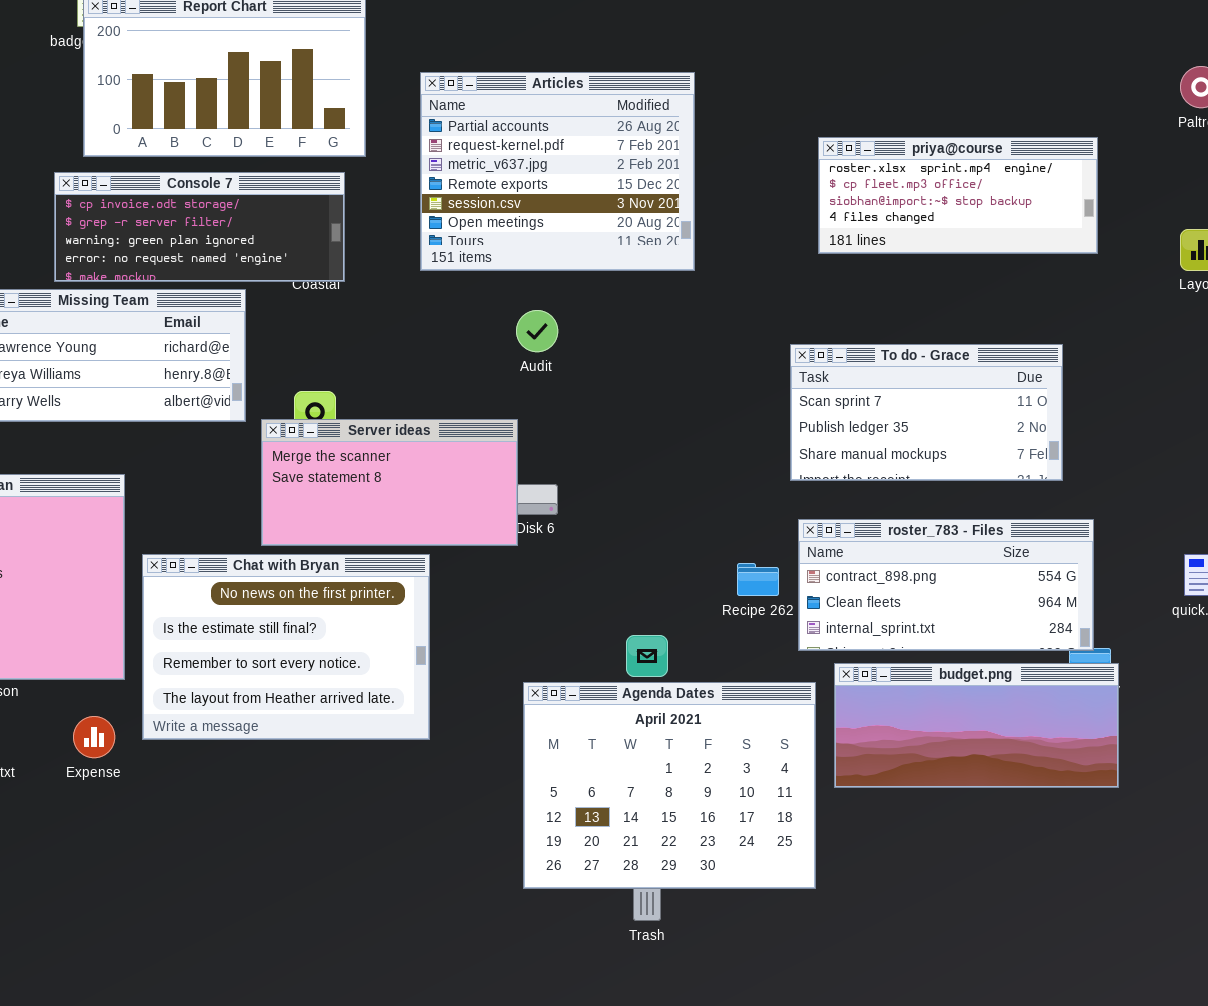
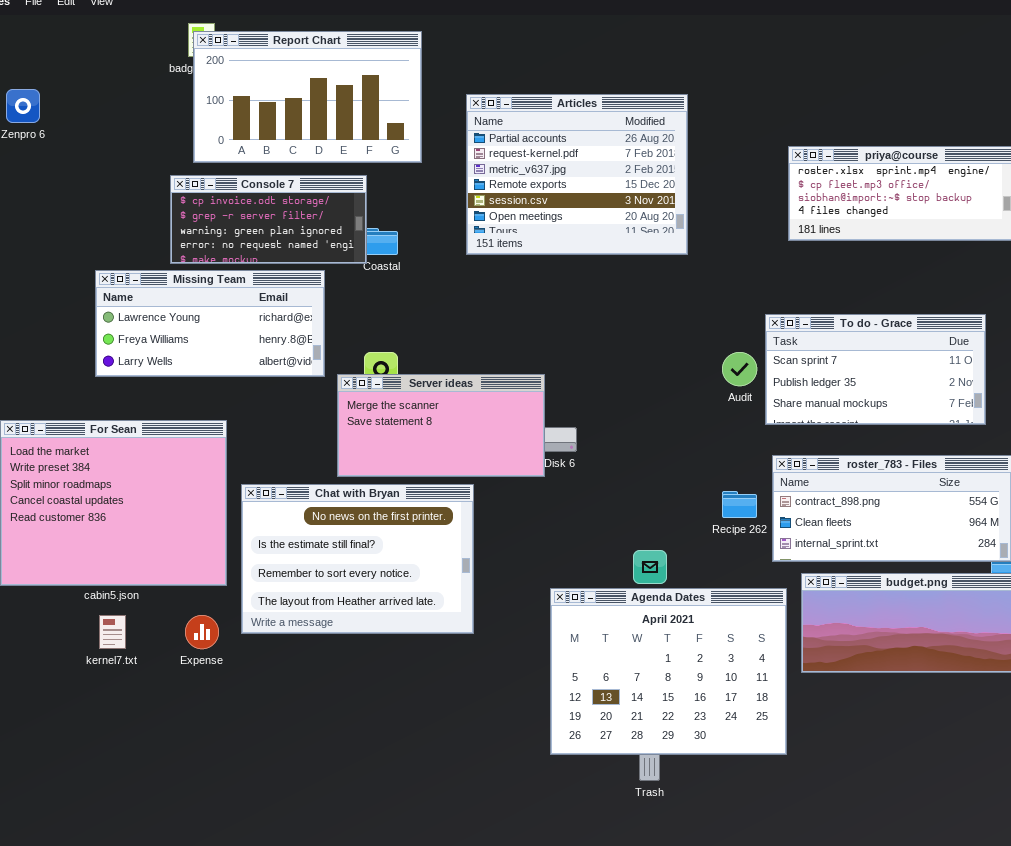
Console 7: [54,172,345,282] -> [170,175,367,264], resized
Audit: [516,310,558,352] -> [722,352,757,386], moved

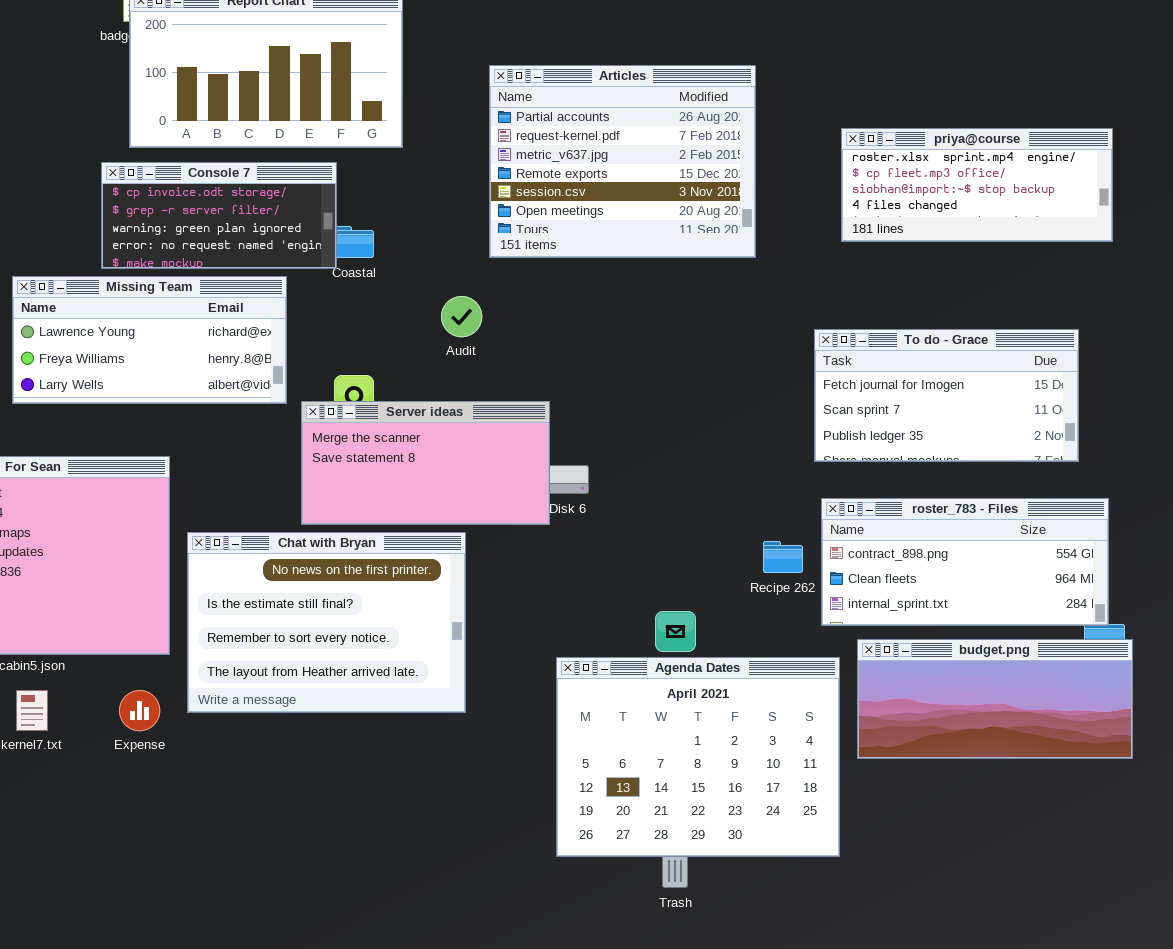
Articles: [466,94,688,255] -> [489,65,756,258], moved
To do - Grace: [765,314,986,425] -> [814,329,1079,462], scrolled up 1 row
Audit: [722,352,757,386] -> [441,296,482,337], moved

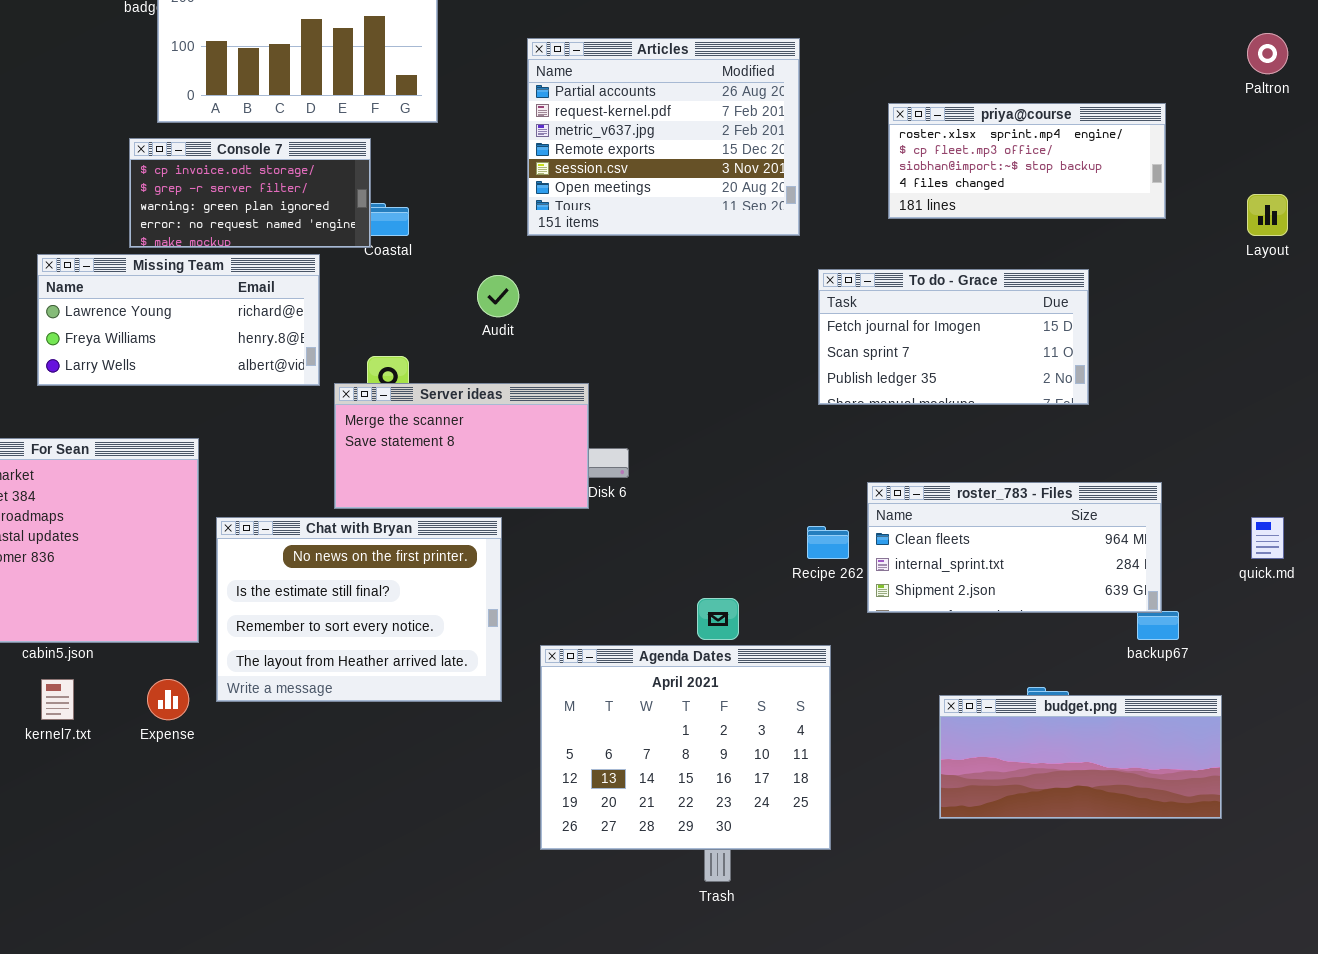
To do - Grace: [814,329,1079,462] -> [818,269,1089,405], moved
roster_783 - Files: [821,498,1109,626] -> [867,482,1162,613], scrolled down 1 row
budget.png: [857,639,1133,759] -> [939,695,1222,819], moved
Agenda Dates: [556,657,840,857] -> [540,645,831,850], moved

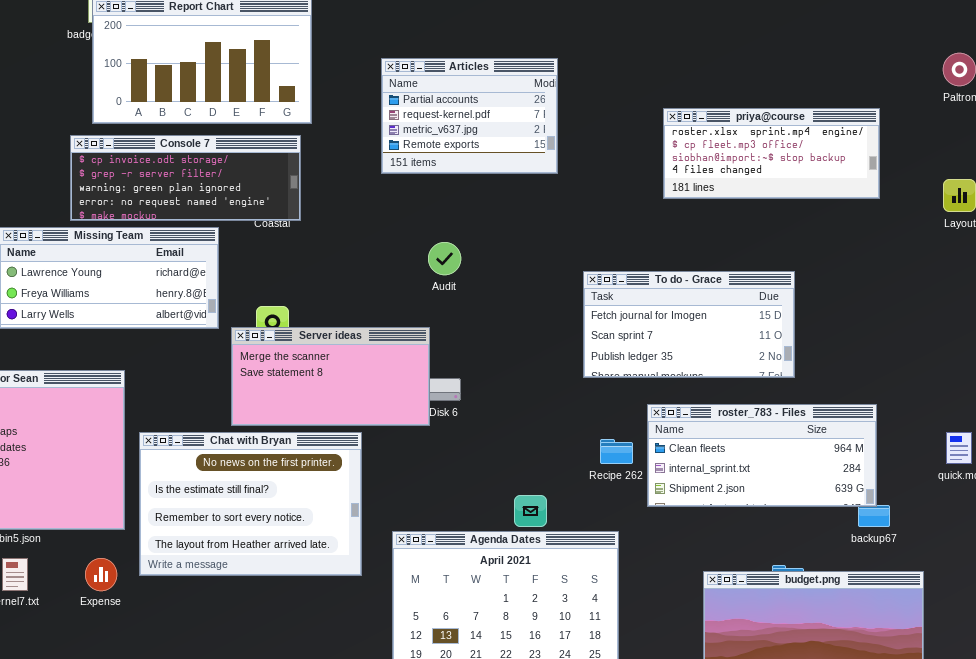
Articles: [527,38,800,236] -> [381,58,558,174], resized
Console 7: [129,138,371,248] -> [70,135,301,221], resized
To do - Grace: [818,269,1089,405] -> [583,271,795,378], moved
Audit: [477,275,519,317] -> [428,242,461,275], moved

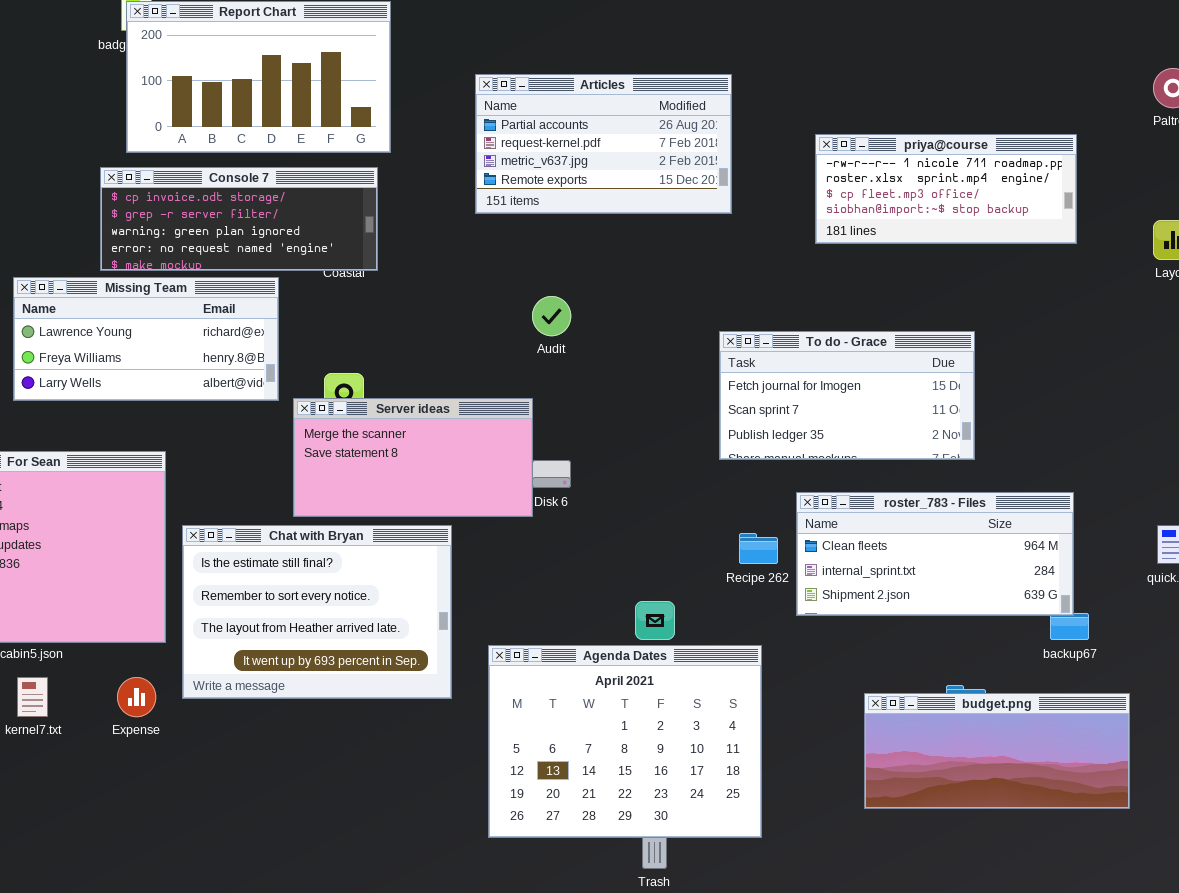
Articles: [381,58,558,174] -> [475,74,732,214], resized
priya@course: [663,108,880,199] -> [815,134,1077,244], scrolled up 1 row
Chat with Bryan: [139,432,362,576] -> [182,525,452,699], scrolled down 1 row

